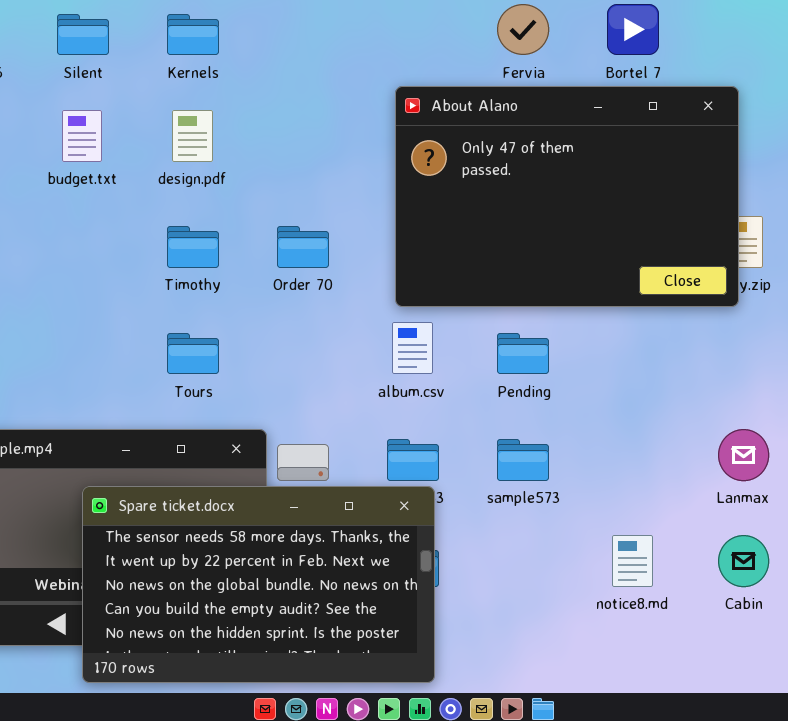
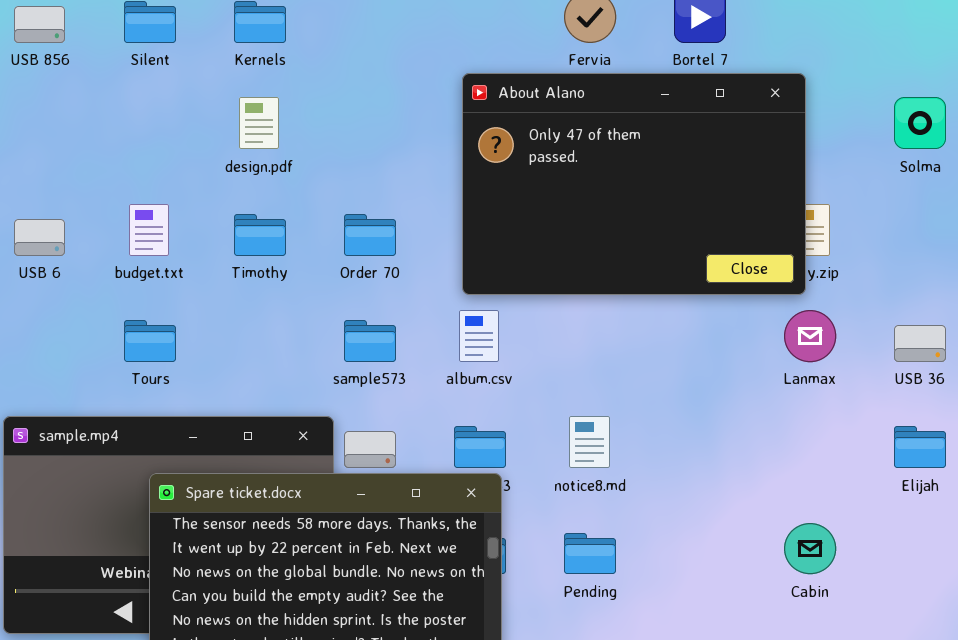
budget.txt: [62,110,102,162] -> [129,204,169,256], moved
Tours: [167,333,219,374] -> [124,320,176,362], moved
Pending: [497,333,549,374] -> [564,533,616,574], moved
Lanmax: [718,429,769,481] -> [784,310,836,362], moved
sample573: [497,439,549,481] -> [344,320,396,362], moved
notice8.md: [612,535,653,587] -> [569,416,610,468], moved

